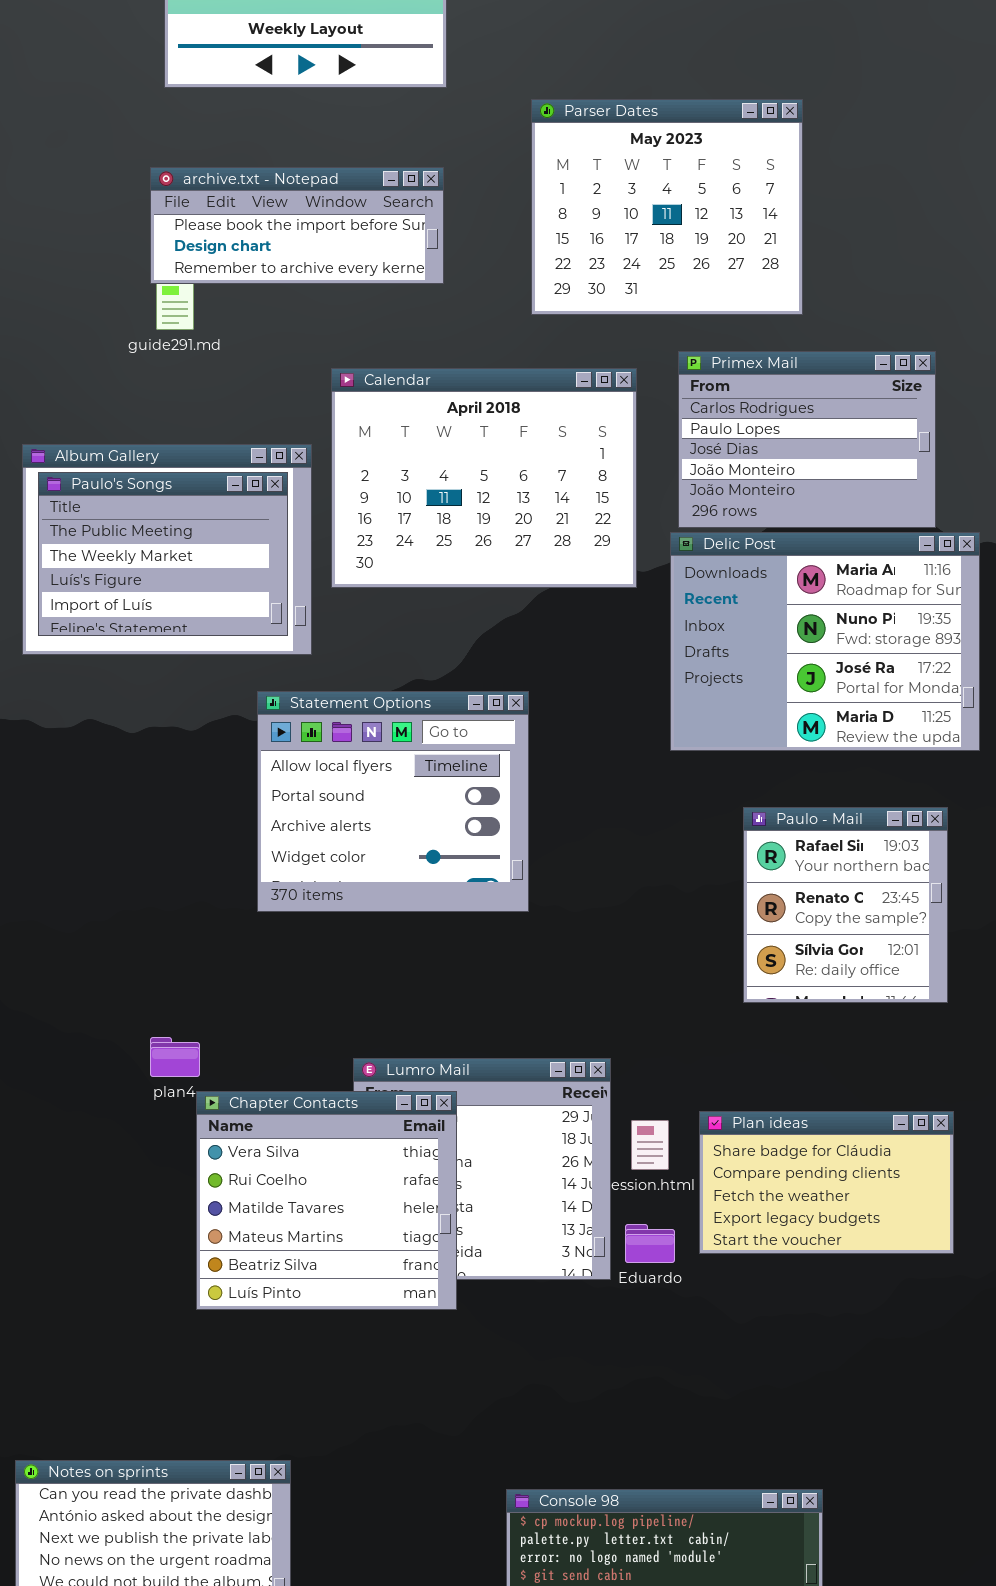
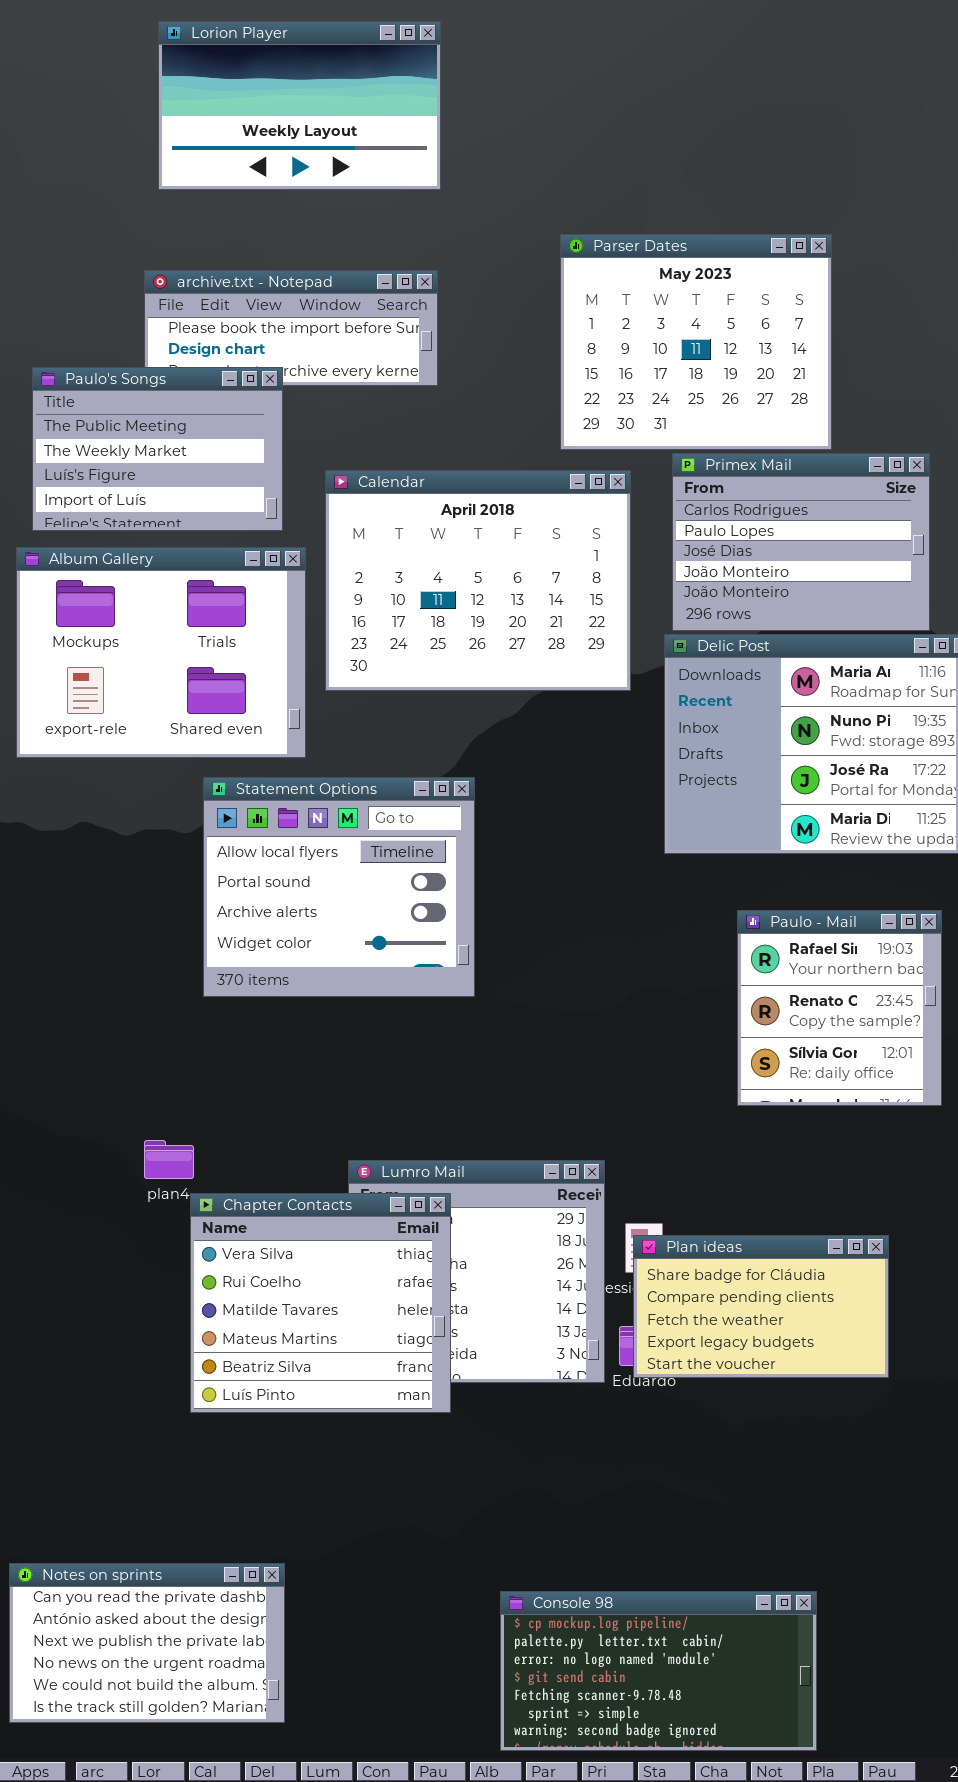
Parser Dates: [531,99,803,315] -> [560,234,832,450], moved
Paulo's Songs: [38,472,288,636] -> [32,367,283,531], moved
Statement Options: [257,691,529,912] -> [203,777,475,997], moved
Plan ideas: [699,1111,954,1254] -> [633,1235,889,1378], moved

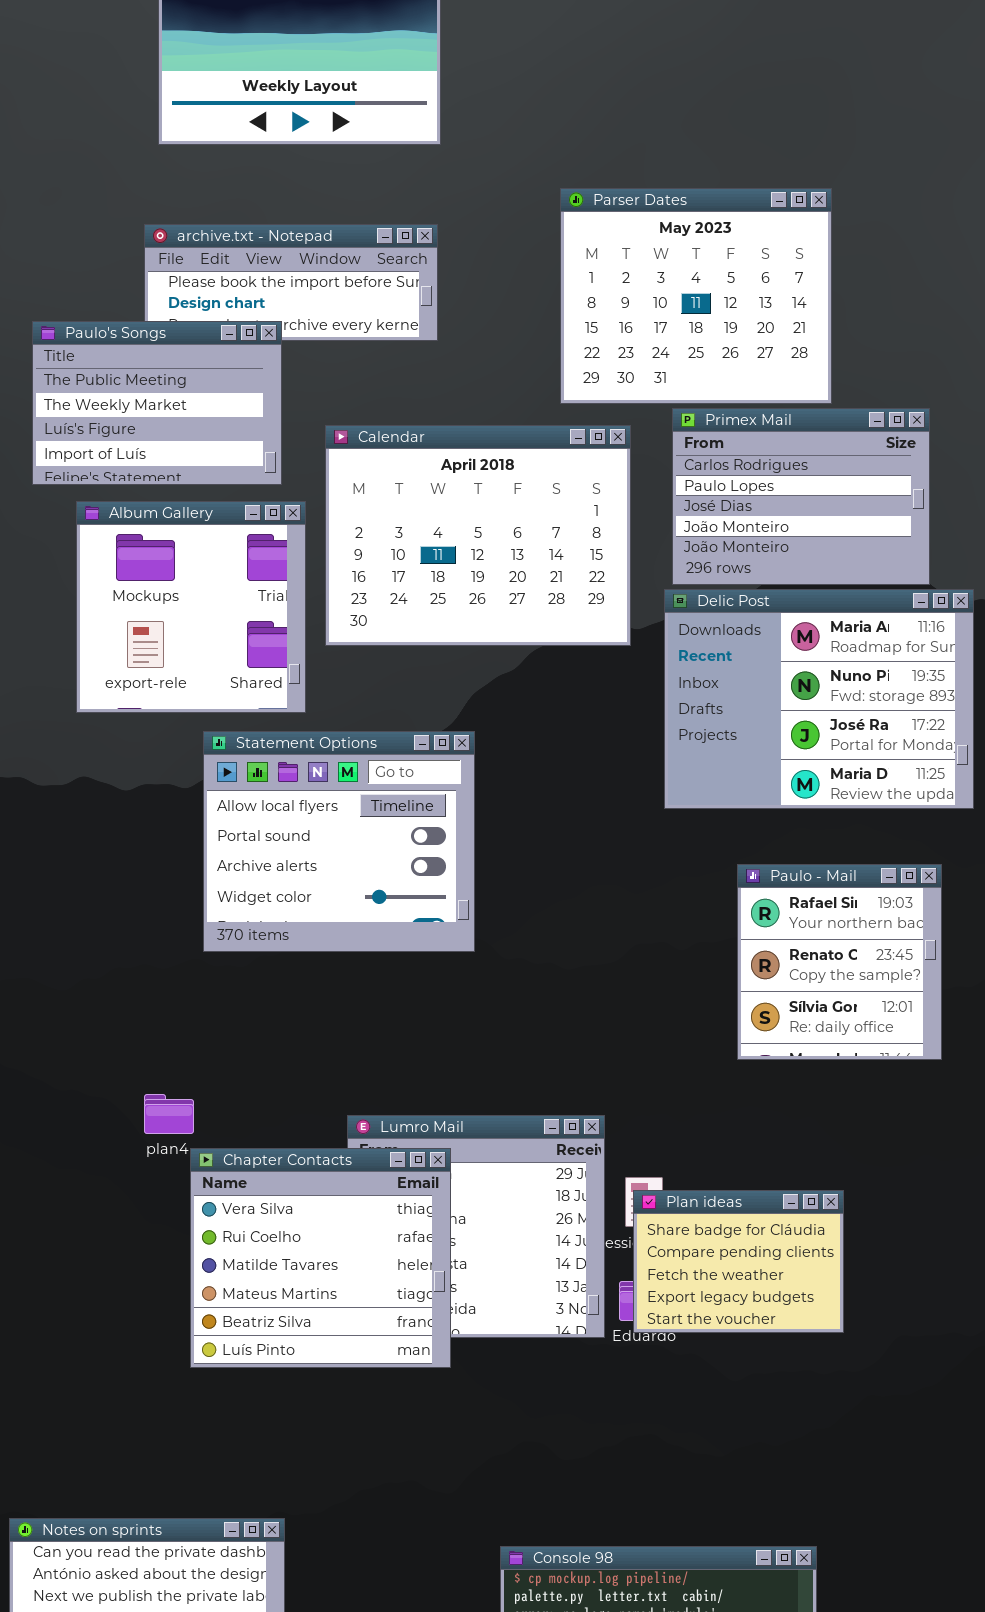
Album Gallery: [16,547,306,758] -> [76,501,306,713], resized
Plan ideas: [633,1235,889,1378] -> [633,1190,844,1333], resized

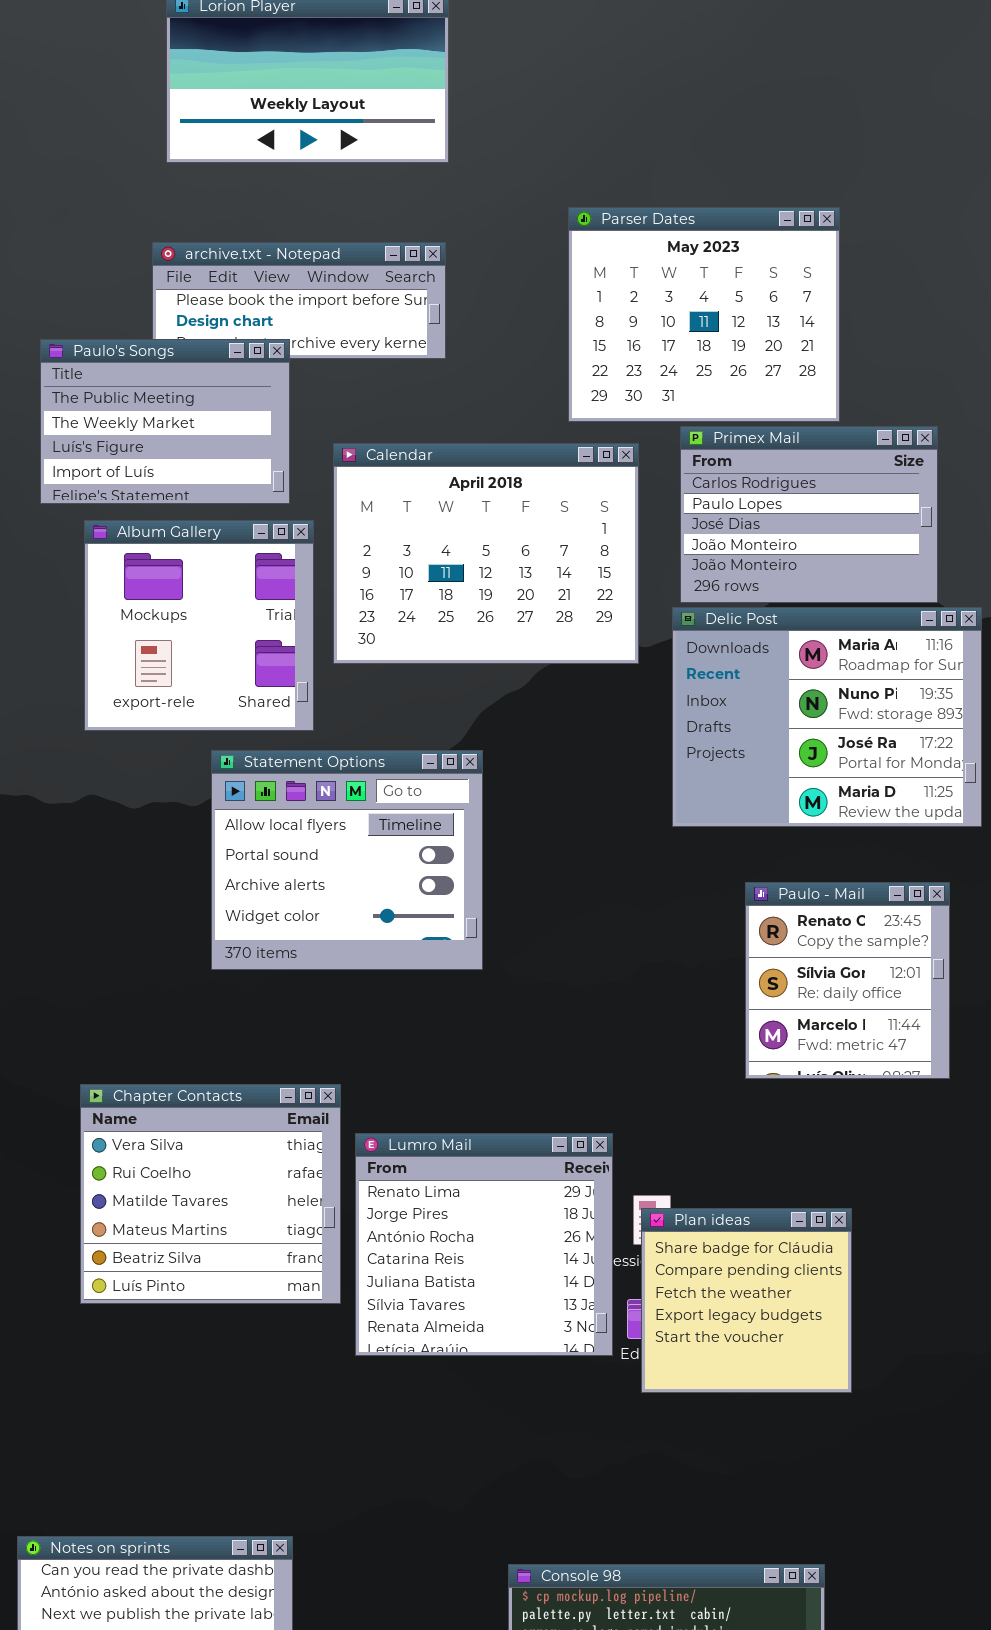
Paulo - Mail: [737,864,942,1060] -> [745,882,950,1079], scrolled down 1 row
Chapter Contacts: [190,1148,451,1368] -> [80,1084,341,1304], moved
Plan ideas: [633,1190,844,1333] -> [641,1208,852,1393], resized

